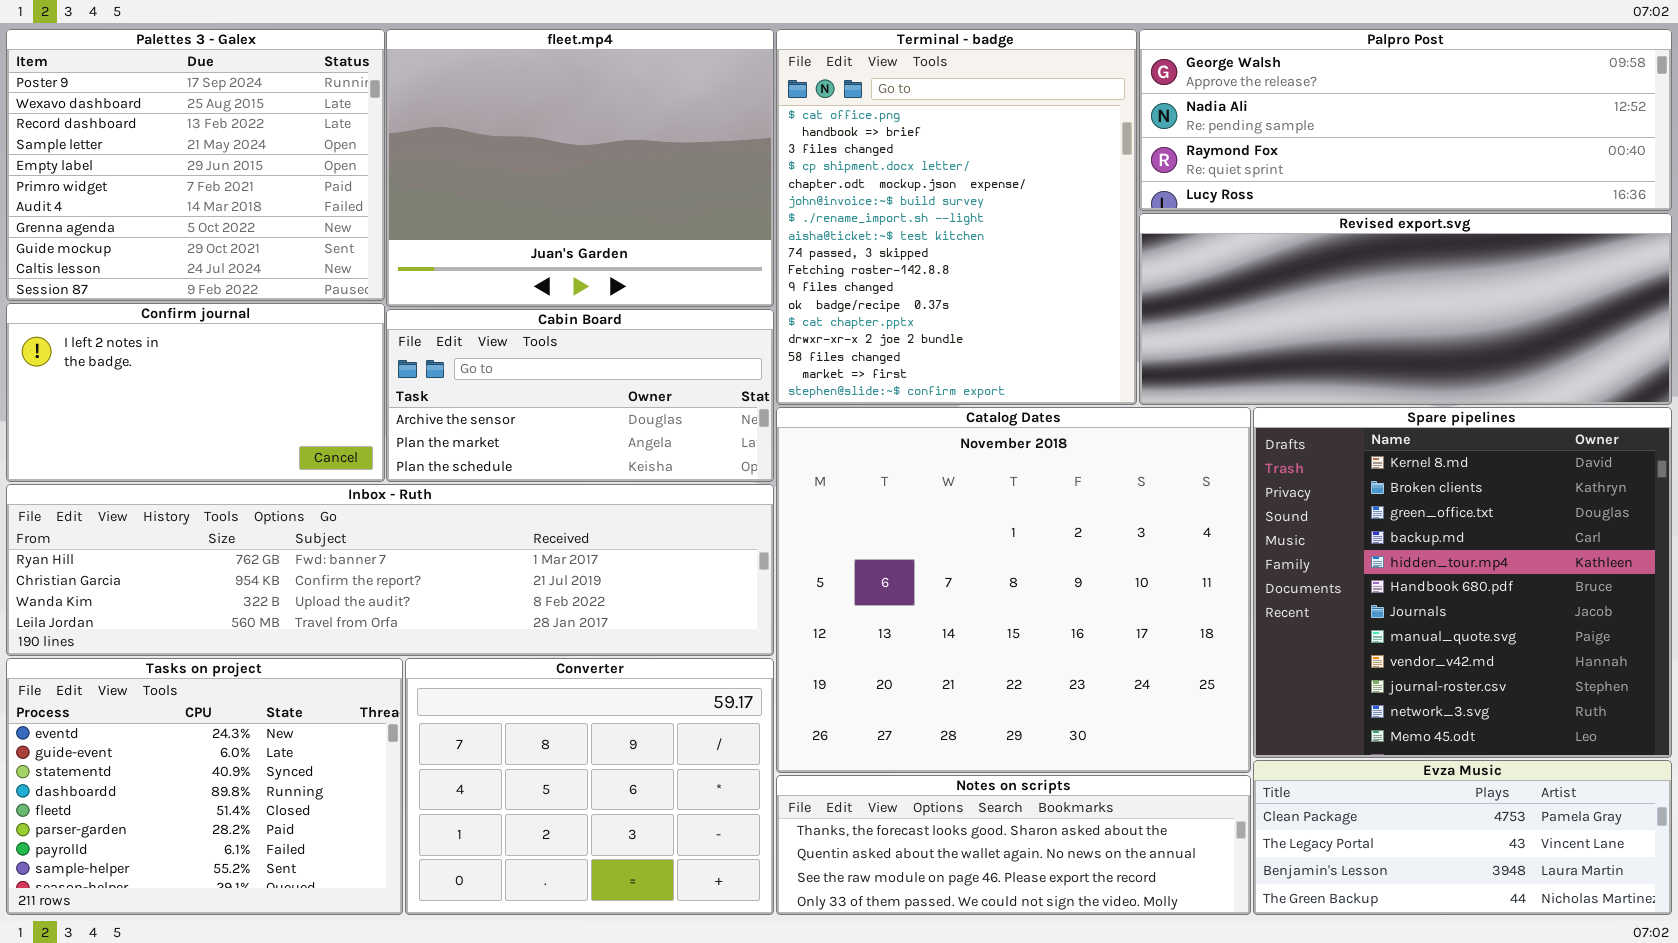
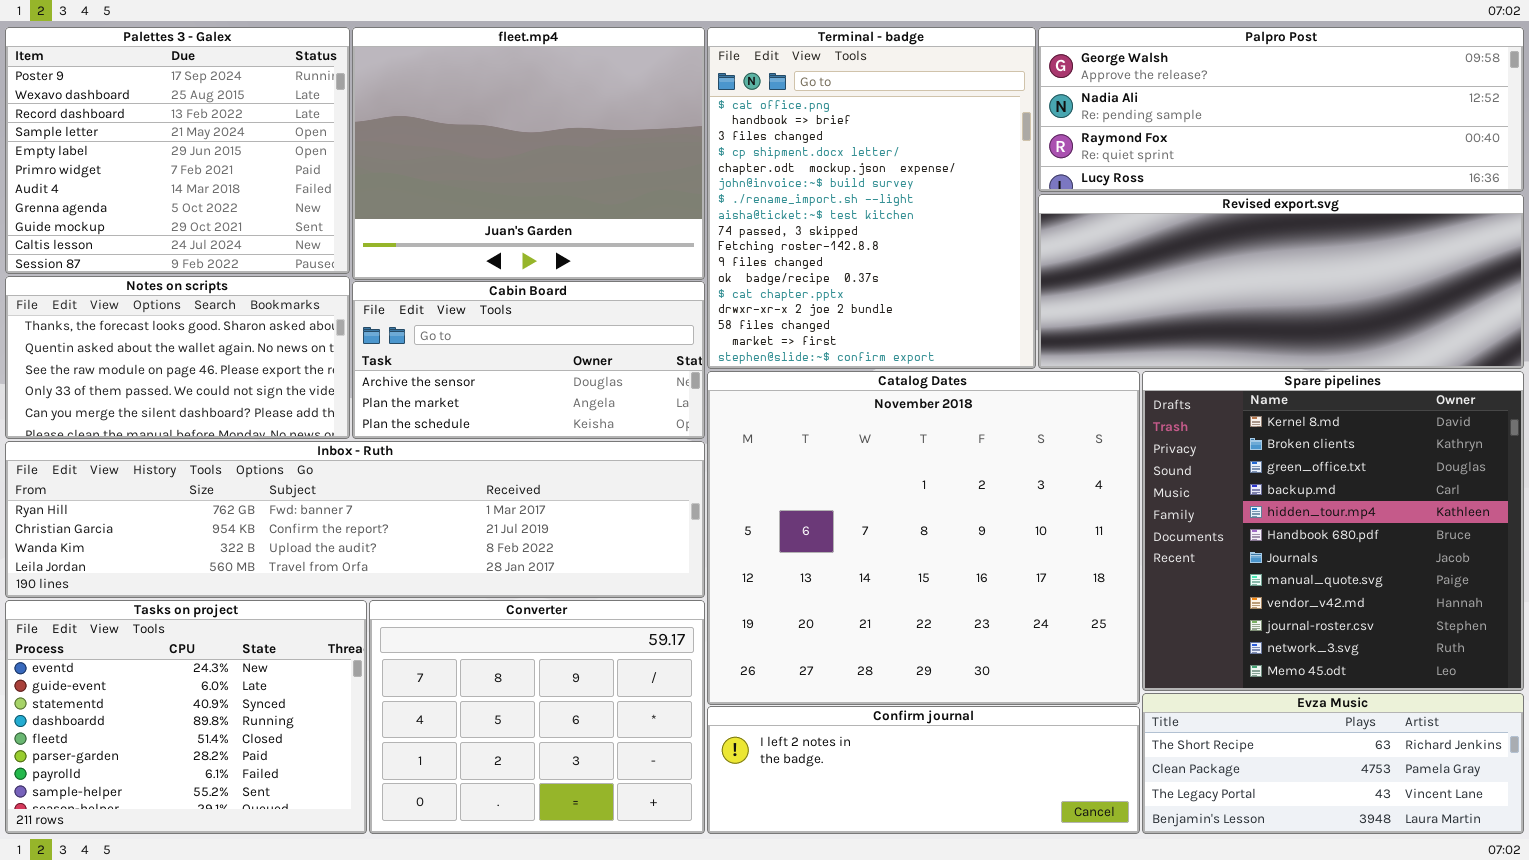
Confirm journal: [6,303,385,482] -> [707,706,1140,834], moved, resized
Evza Music: [1253,760,1672,915] -> [1142,693,1524,834], scrolled up 1 row
Notes on scripts: [776,775,1251,915] -> [5,276,350,439], moved, resized

